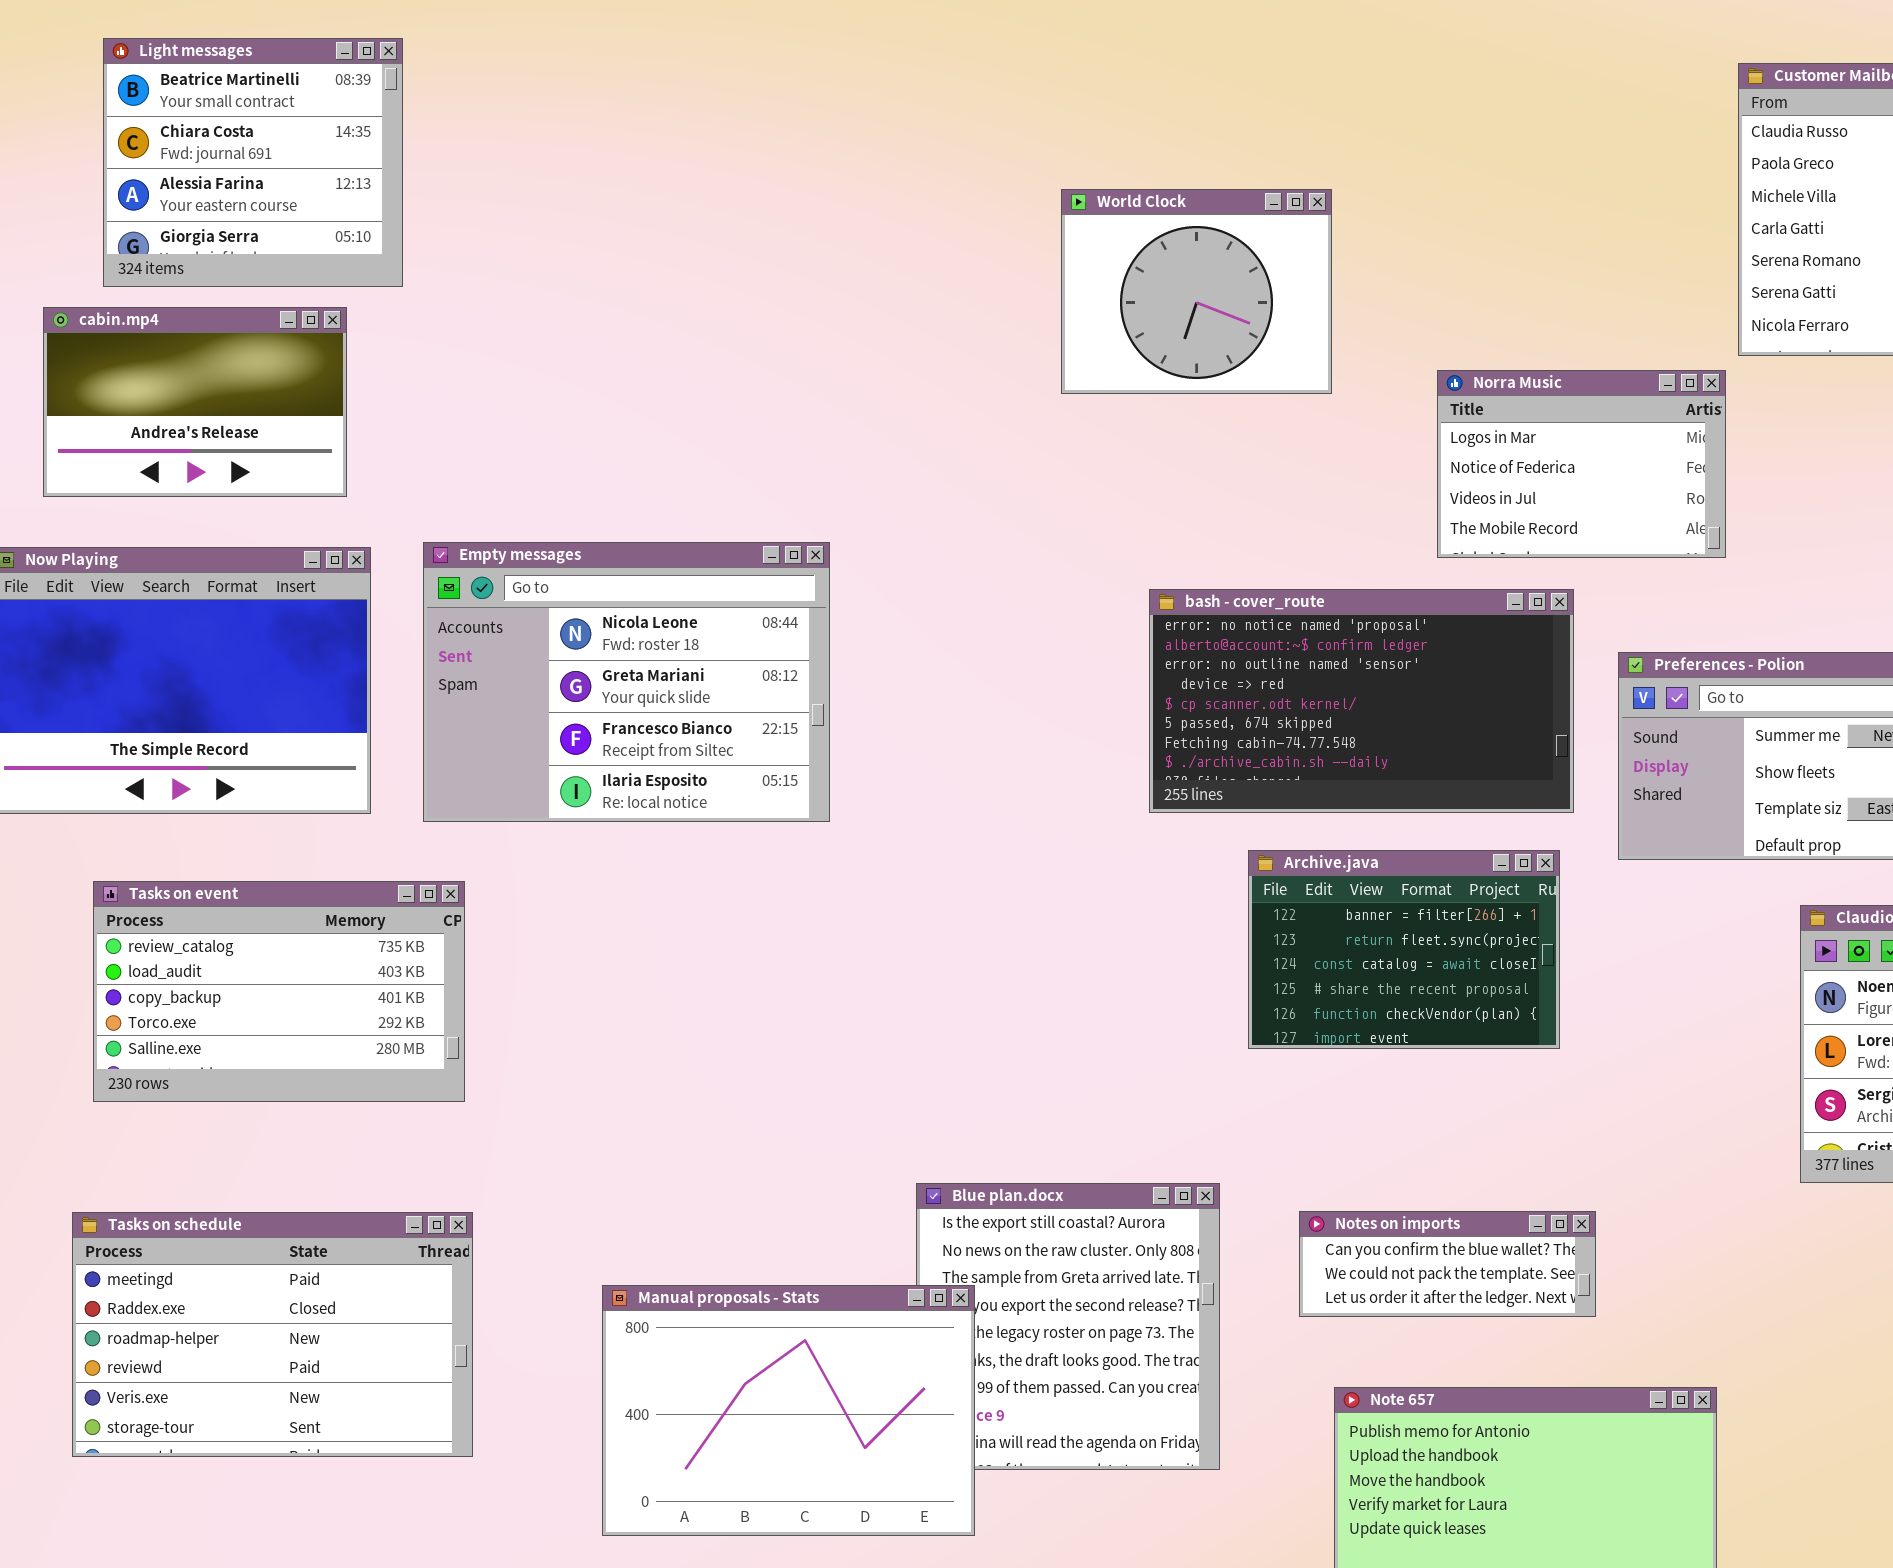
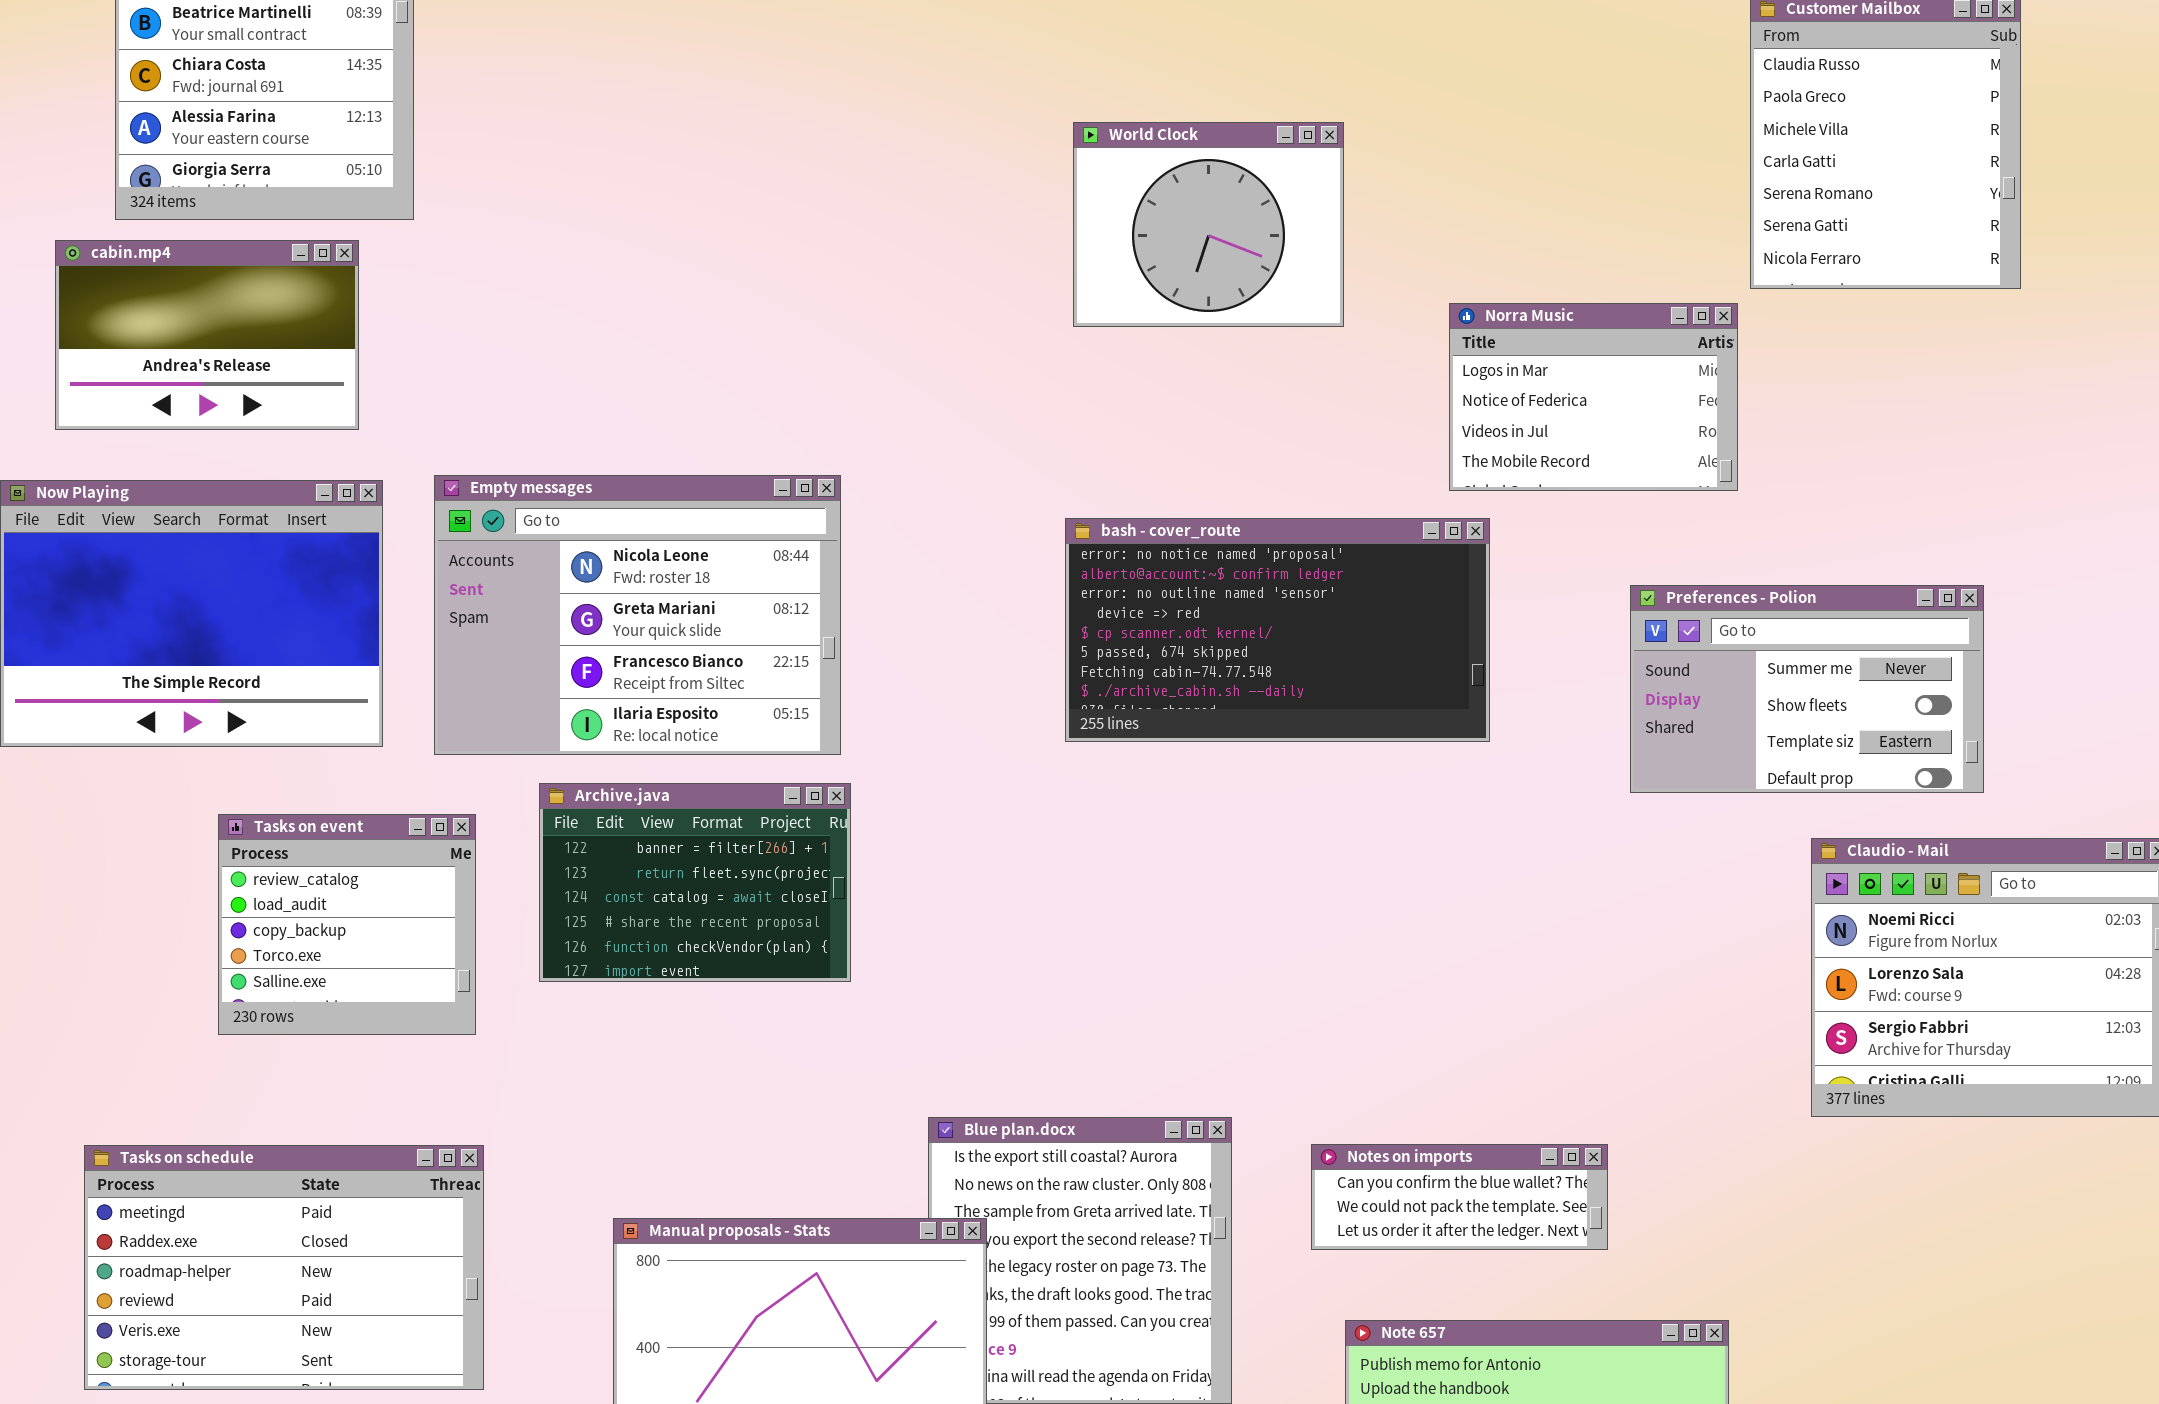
bash - cover_route: [1149,589,1574,813] -> [1065,518,1490,742], moved
Archive.java: [1248,850,1560,1049] -> [539,783,851,982], moved
Tasks on event: [93,881,465,1102] -> [218,814,476,1035], resized

